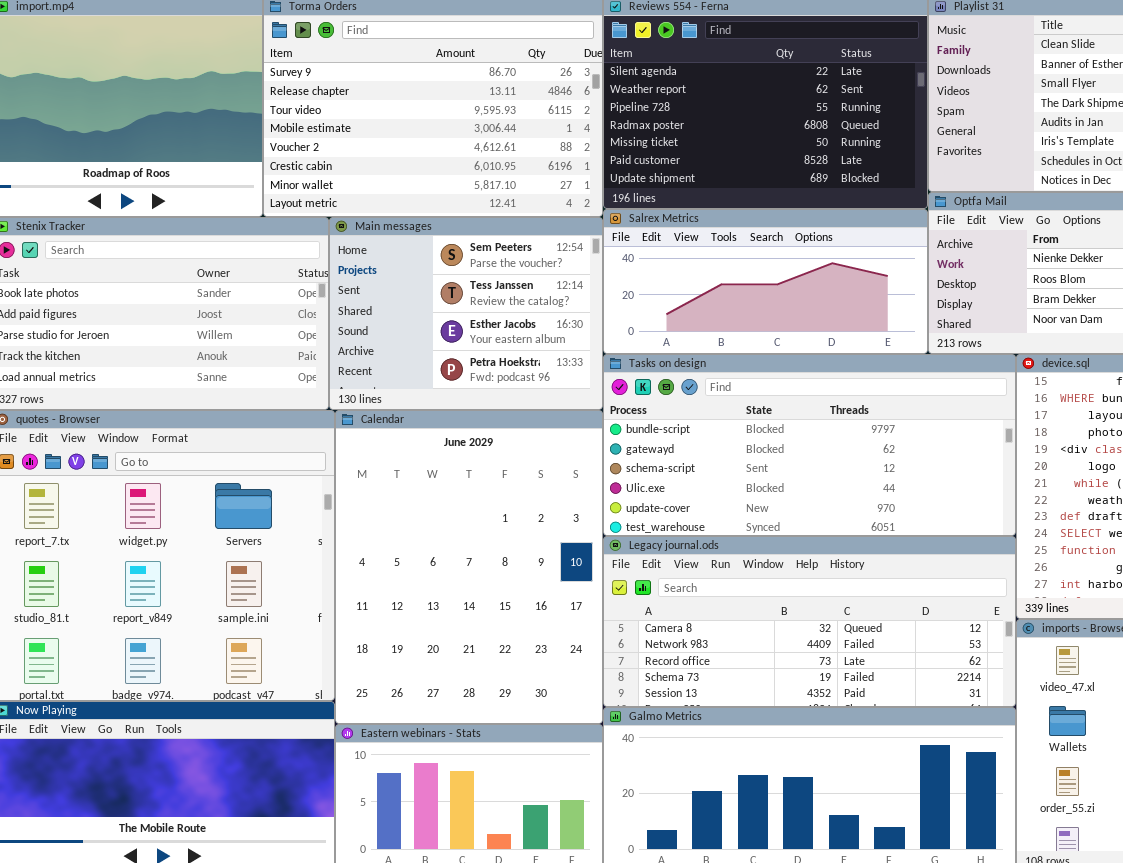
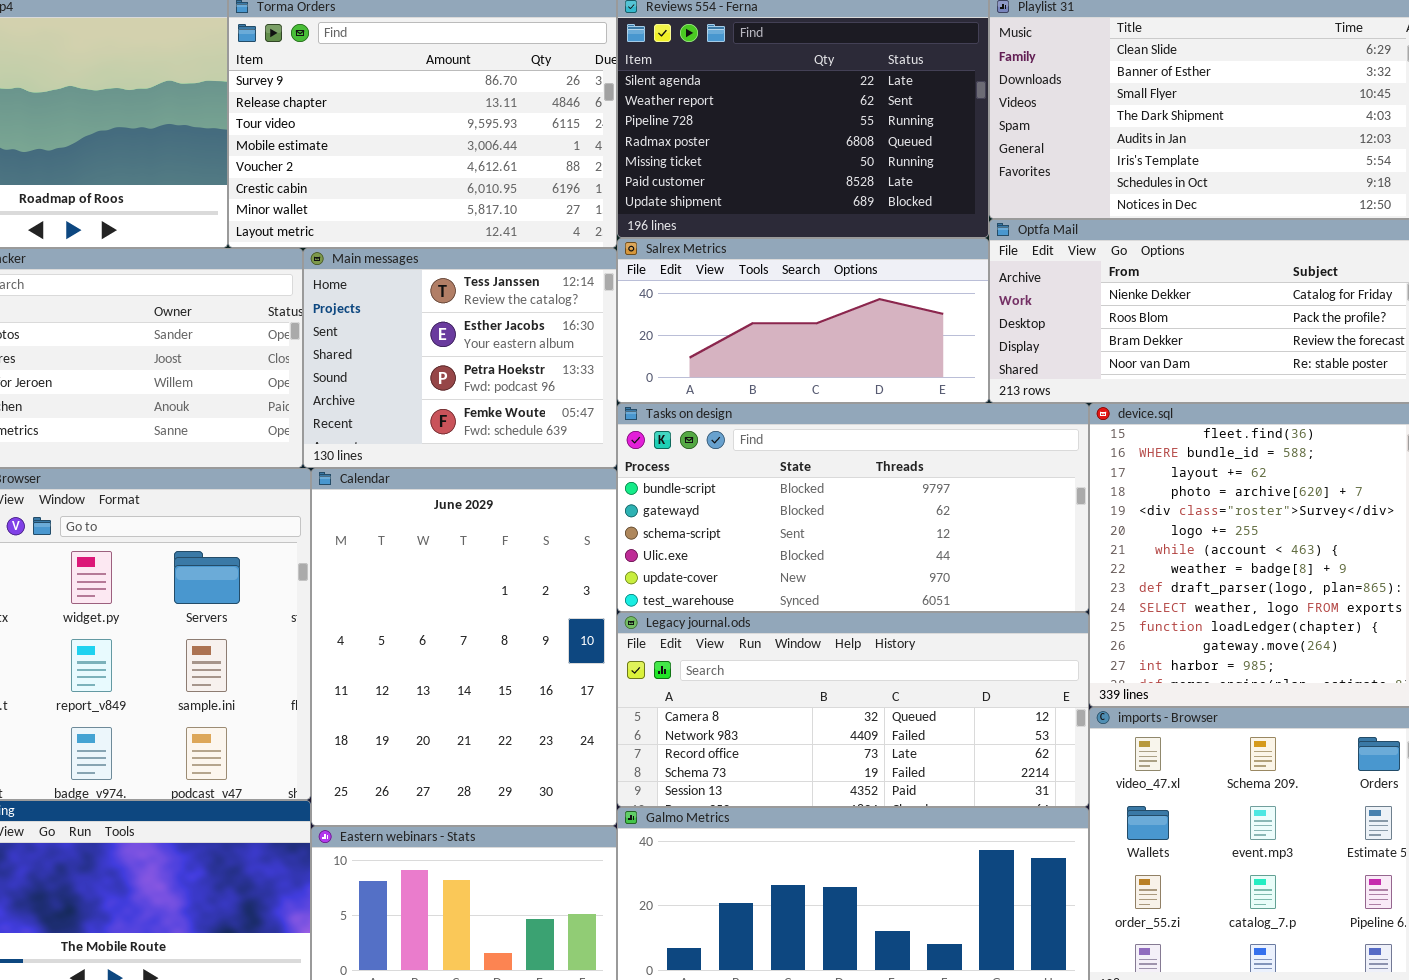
Main messages: [329,217,603,410] -> [303,248,617,468], scrolled down 1 row

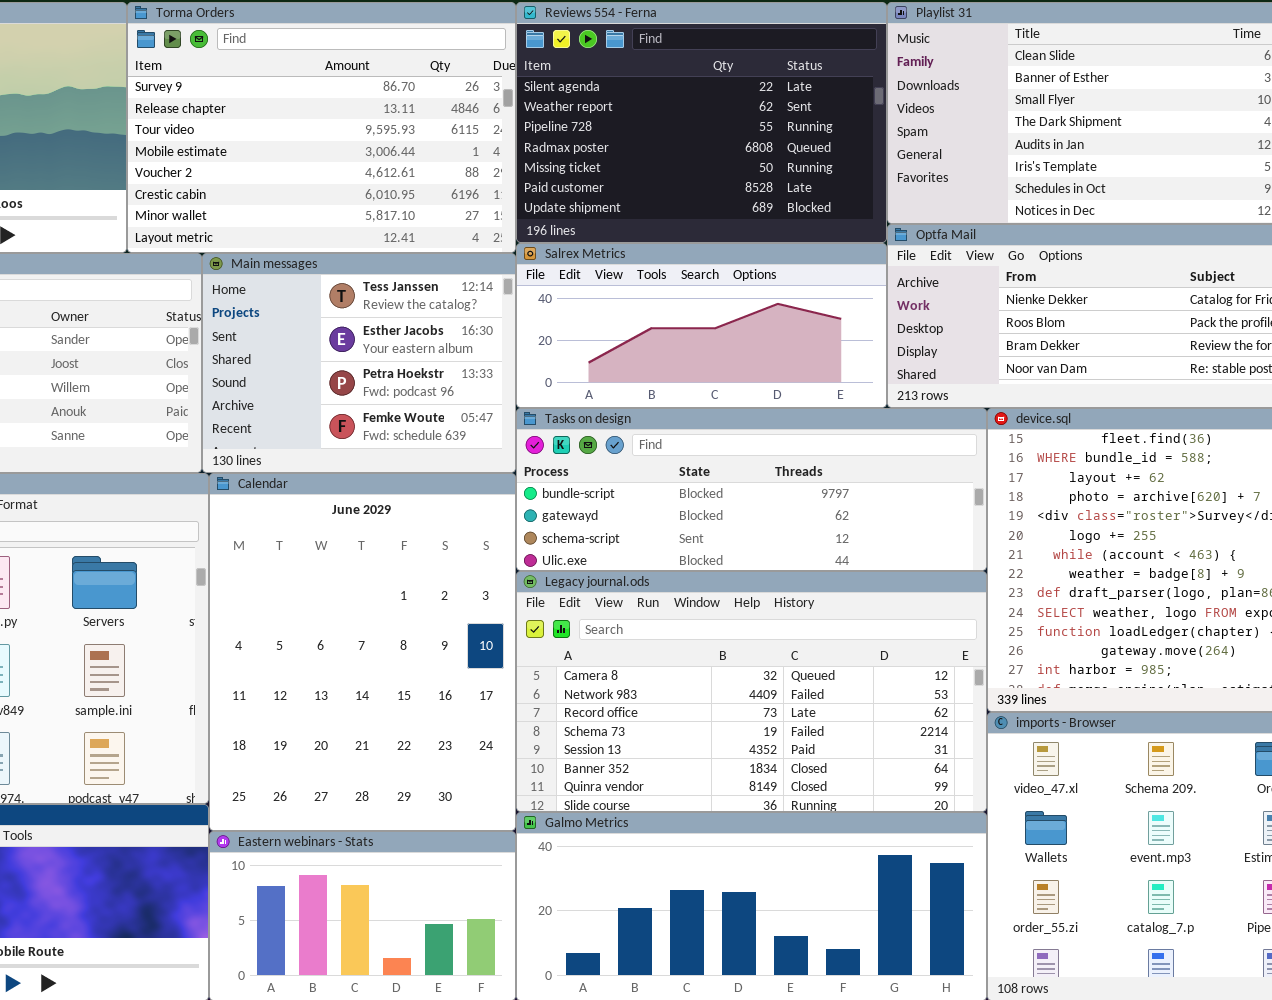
Tasks on design: [617,403,1089,612] -> [516,408,987,571], resized
Legacy journal.ods: [617,612,1089,807] -> [516,571,987,812], resized

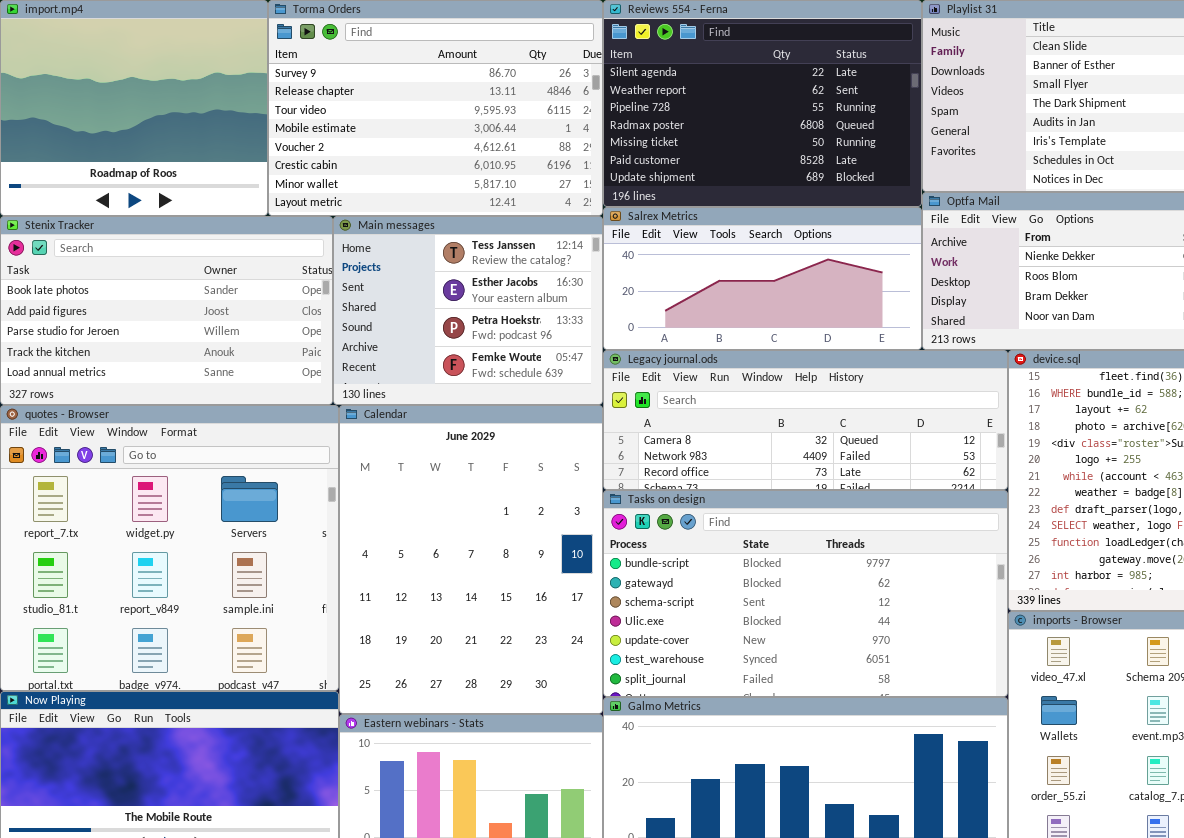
Tasks on design: [516,408,987,571] -> [603,490,1008,697], moved, resized
Legacy journal.ods: [516,571,987,812] -> [603,350,1008,490], moved, resized

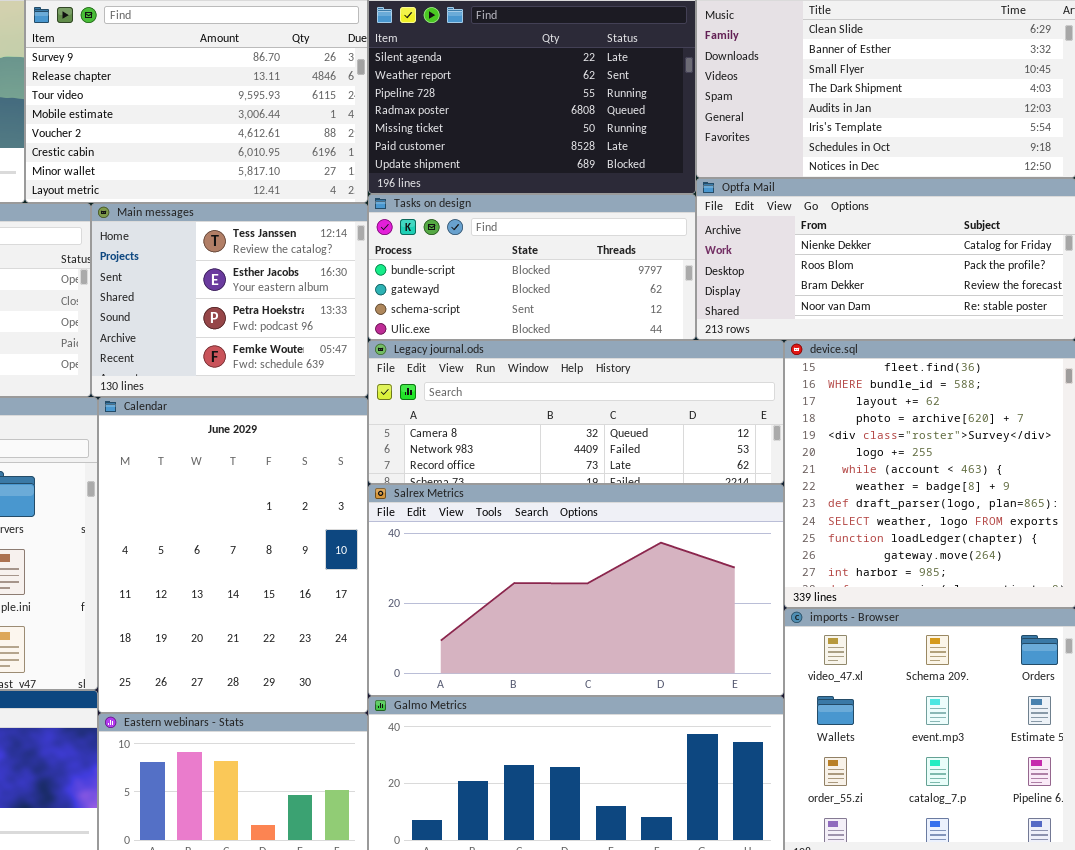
Salrex Metrics: [603,207,922,350] -> [368,484,784,696], moved, resized
Tasks on design: [603,490,1008,697] -> [368,194,696,340], moved, resized

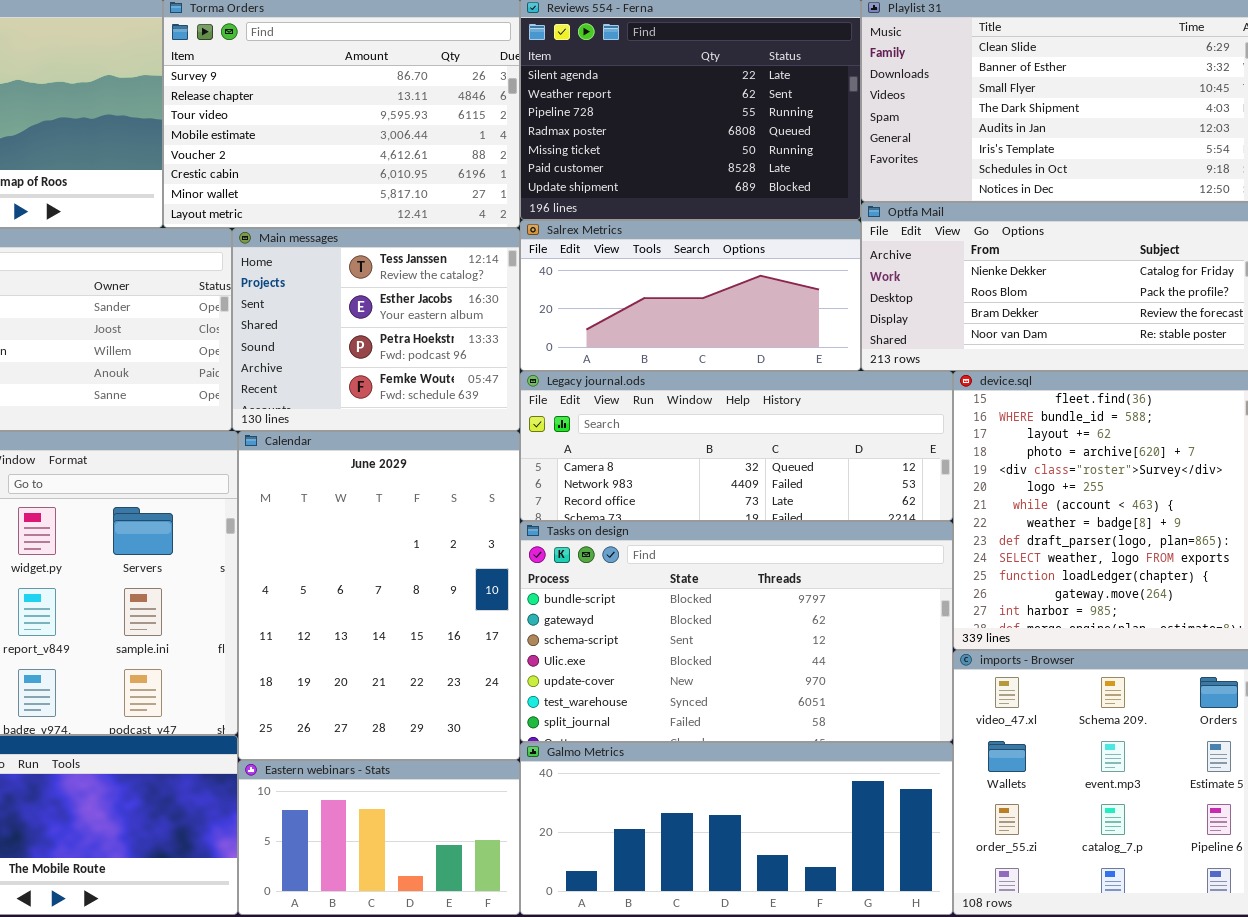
Tasks on design: [368,194,696,340] -> [520,521,953,742], moved, resized
Salrex Metrics: [368,484,784,696] -> [520,220,861,371], moved, resized

